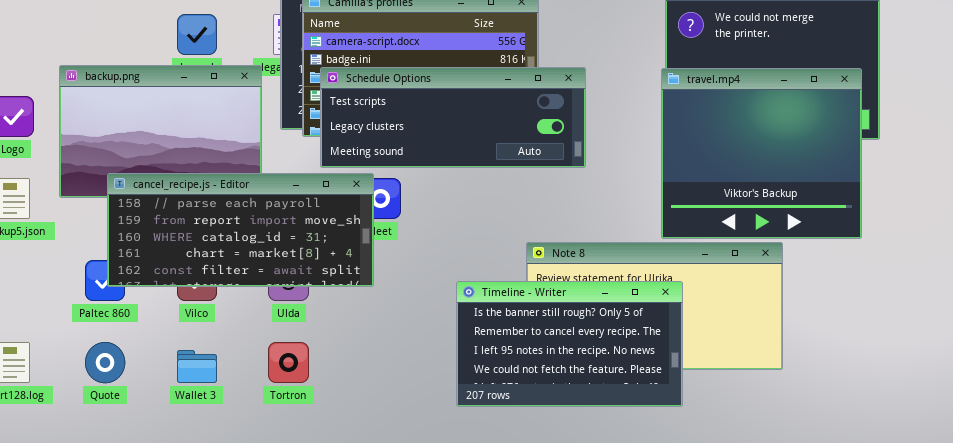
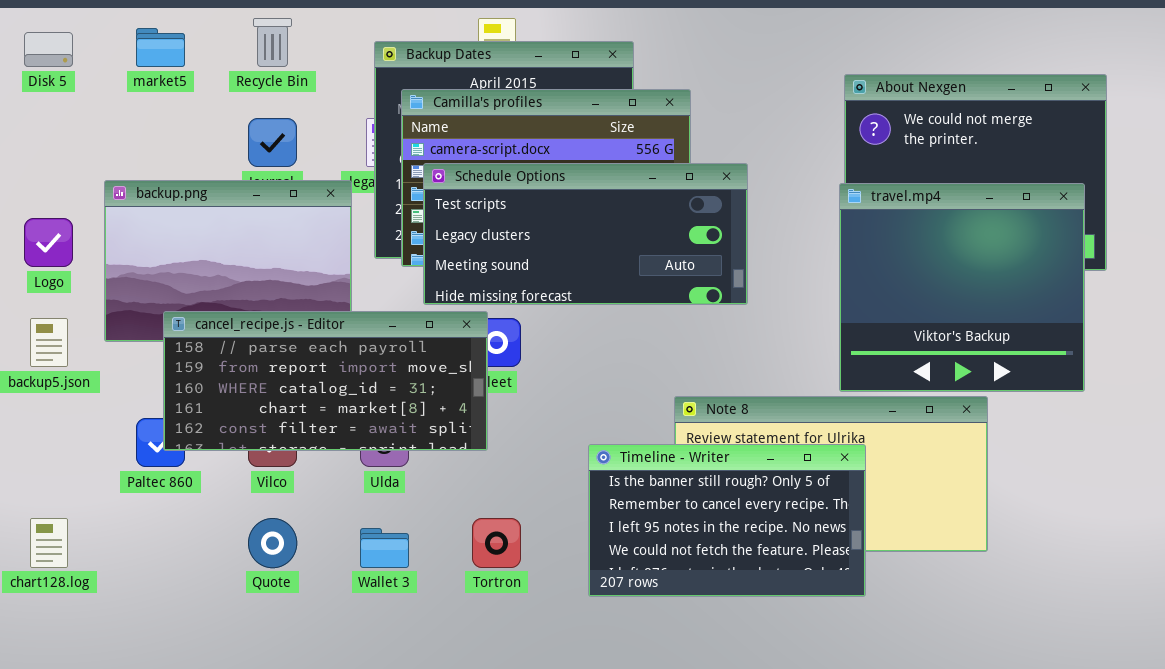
Schedule Options: [320,67,586,168] -> [423,163,748,305], resized
Quote: [85,342,125,383] -> [248,518,297,568], moved
Tortron: [268,342,309,383] -> [472,518,521,568], moved
Wallet 3: [177,350,217,383] -> [360,528,409,568], moved

